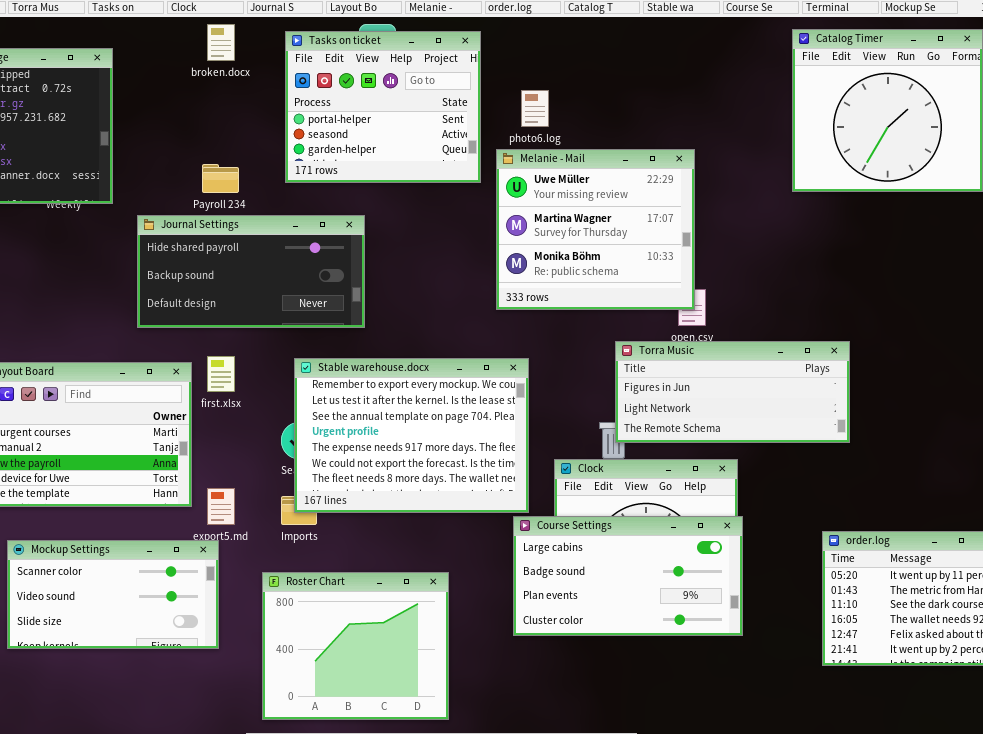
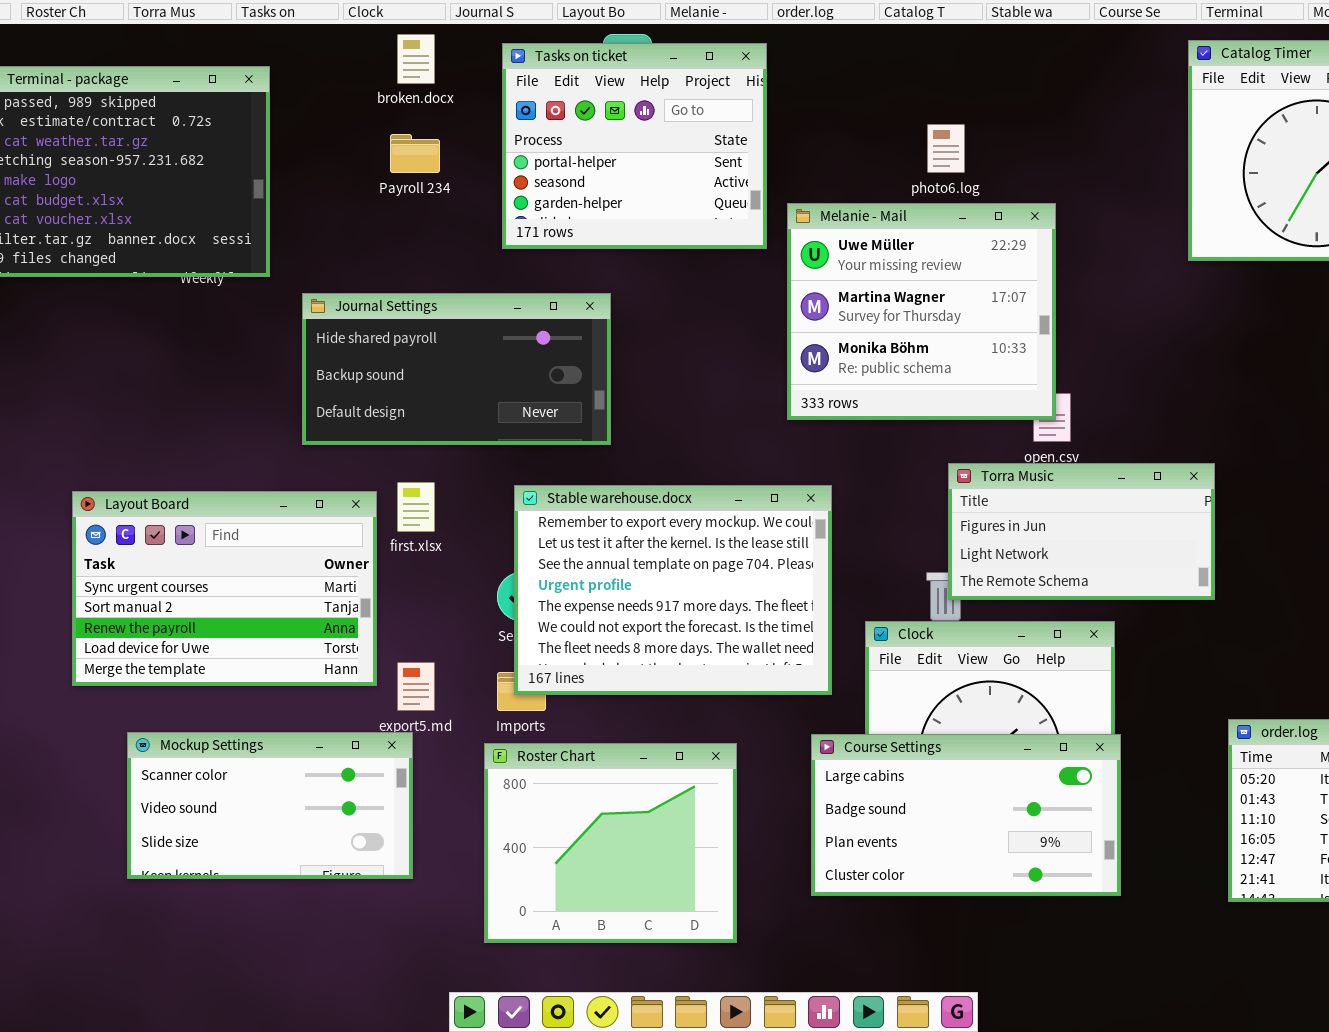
photo6.log: [521,90,549,127] -> [927,124,965,173], moved
Payroll 234: [202,164,239,193] -> [390,134,440,173], moved
Torra Music: [615,341,850,443] -> [948,463,1215,600], resized
Course Settings: [513,516,743,636] -> [811,734,1121,896], moved
Roster Chart: [262,572,449,720] -> [484,743,737,943], moved

